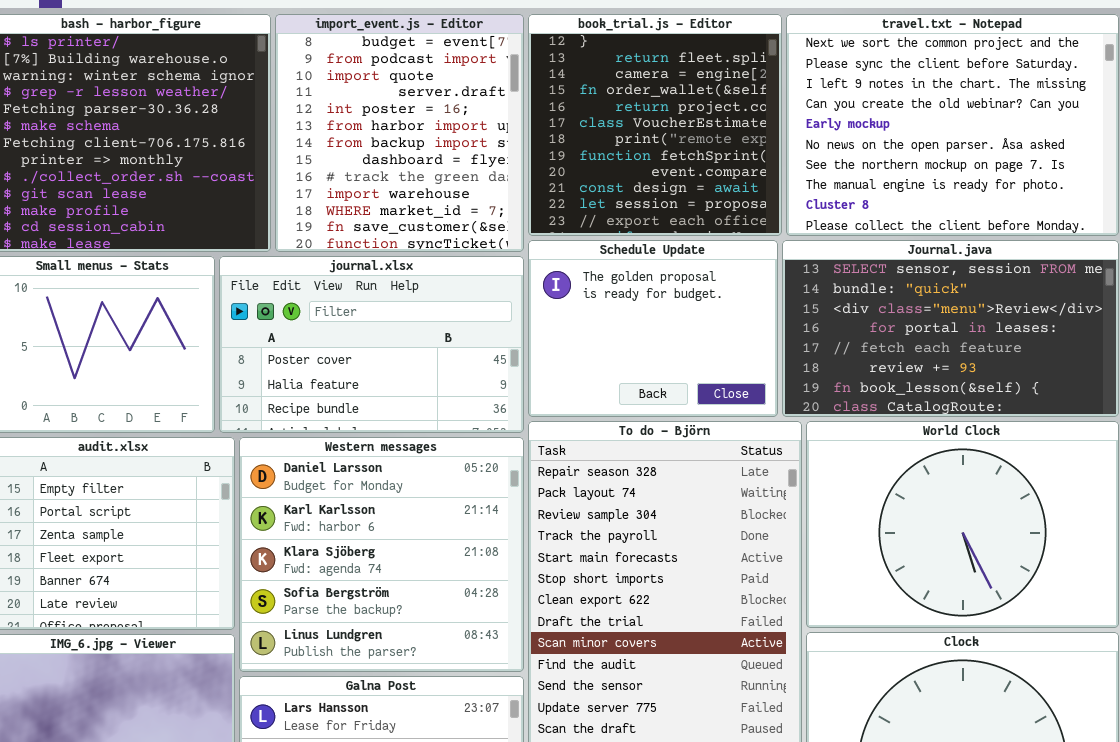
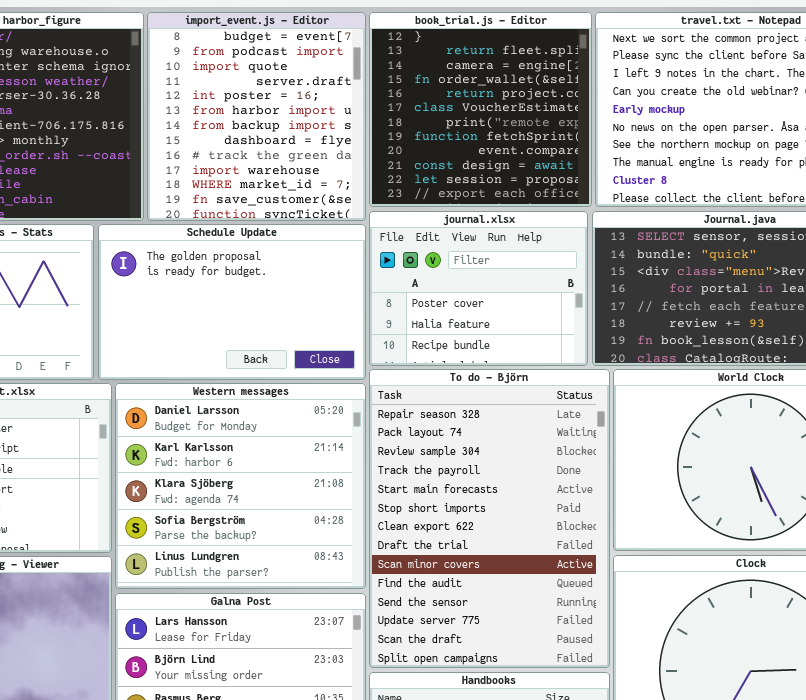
Schedule Update: [528,240,778,417] -> [98,224,366,380], moved, resized
journal.xlsx: [219,256,524,433] -> [369,211,588,366], moved, resized

